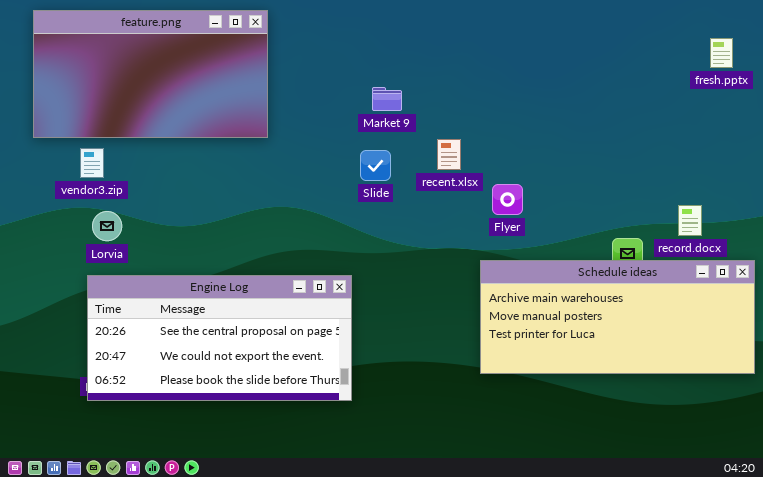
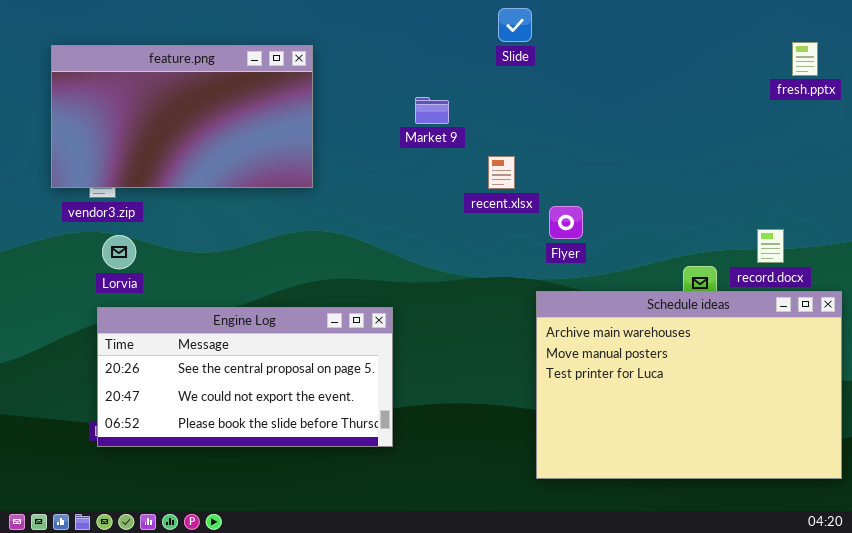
feature.png: [33,10,268,138] -> [51,45,313,188], moved
Slide: [360,150,391,181] -> [498,8,532,42], moved
Schedule ideas: [480,260,755,374] -> [536,291,842,479], resized

